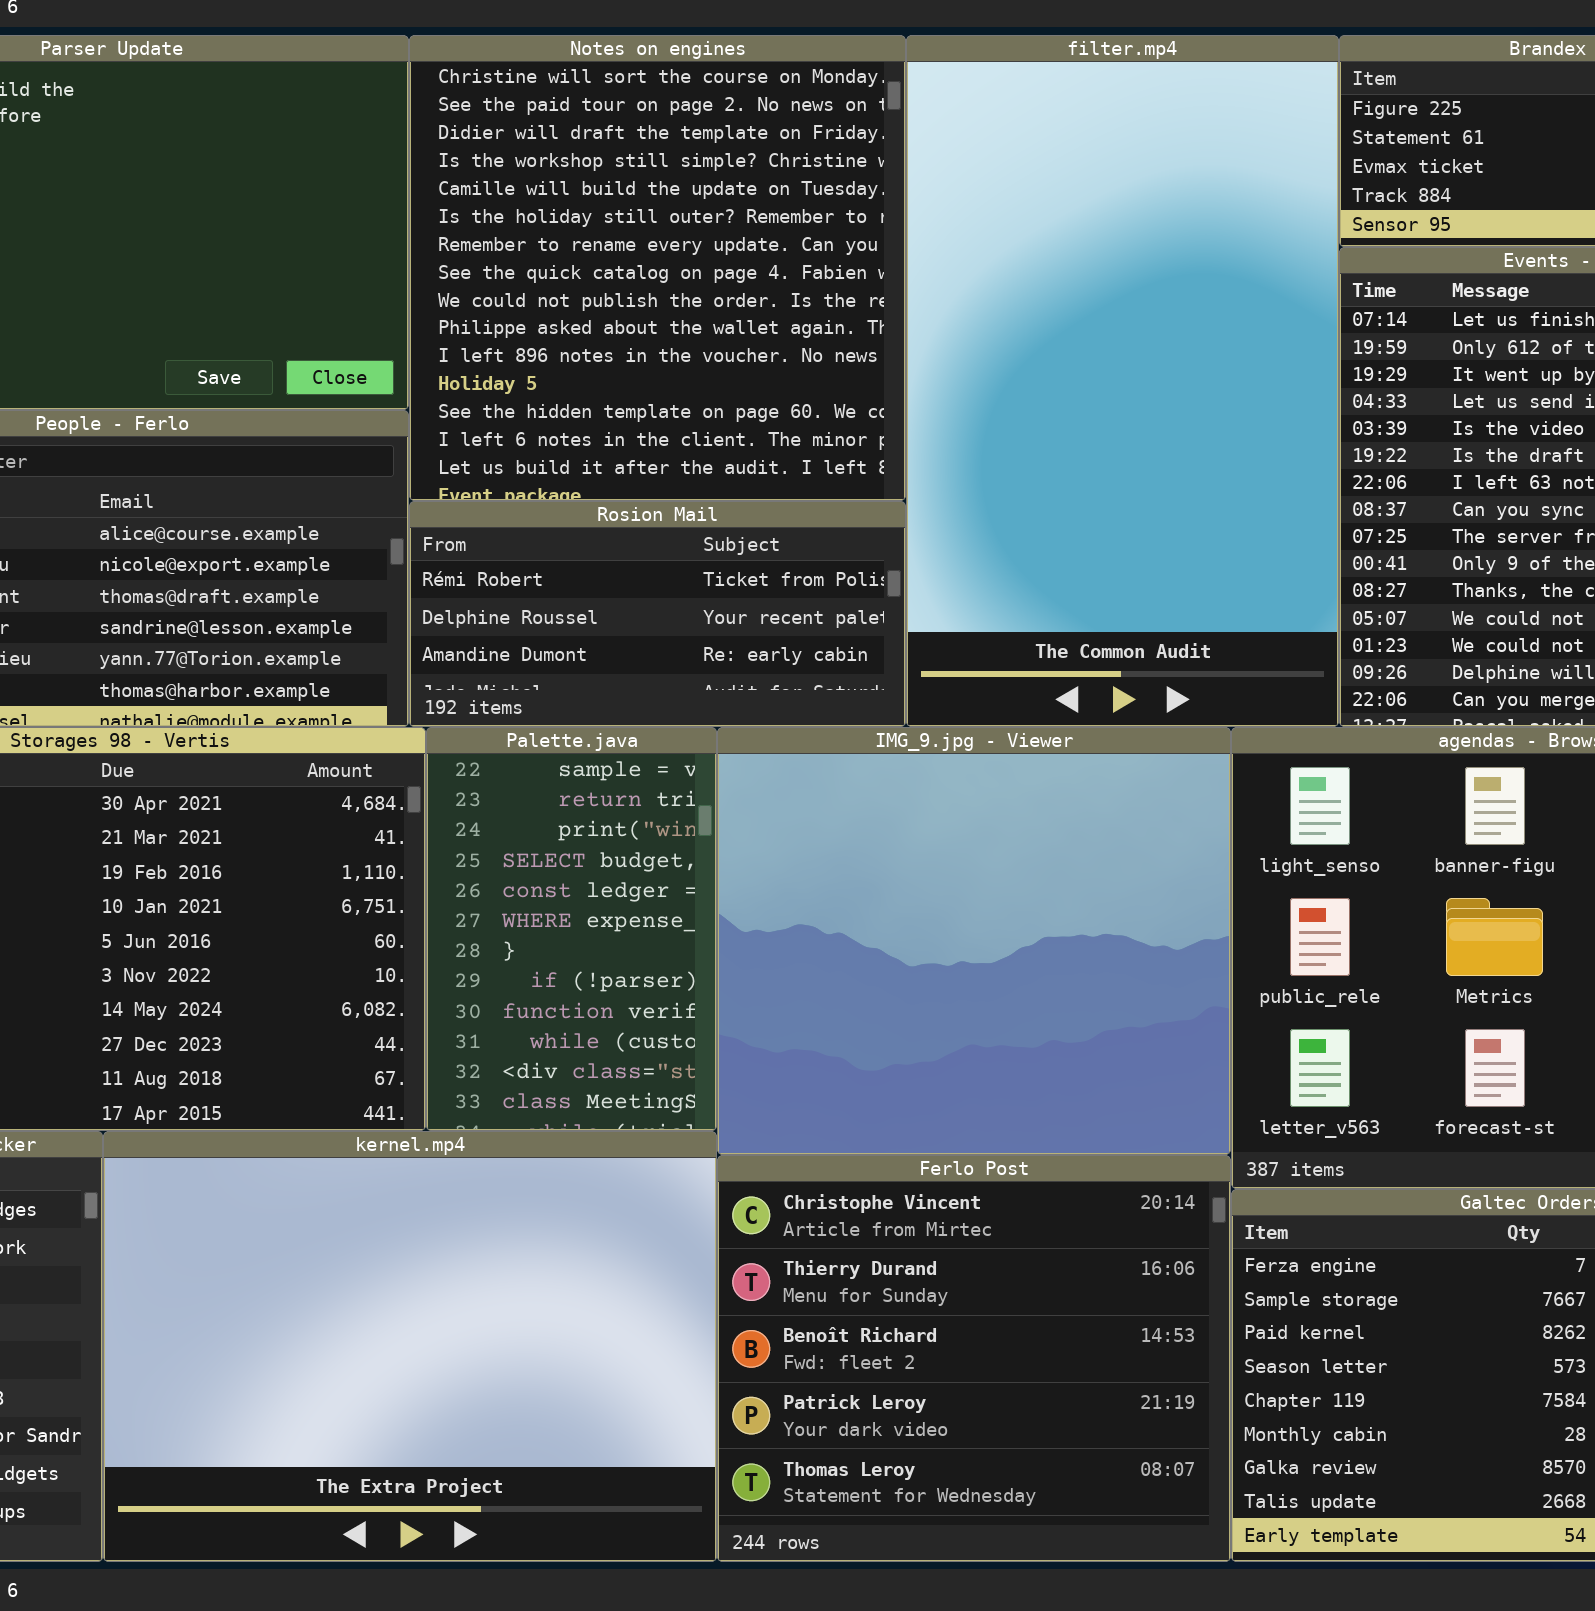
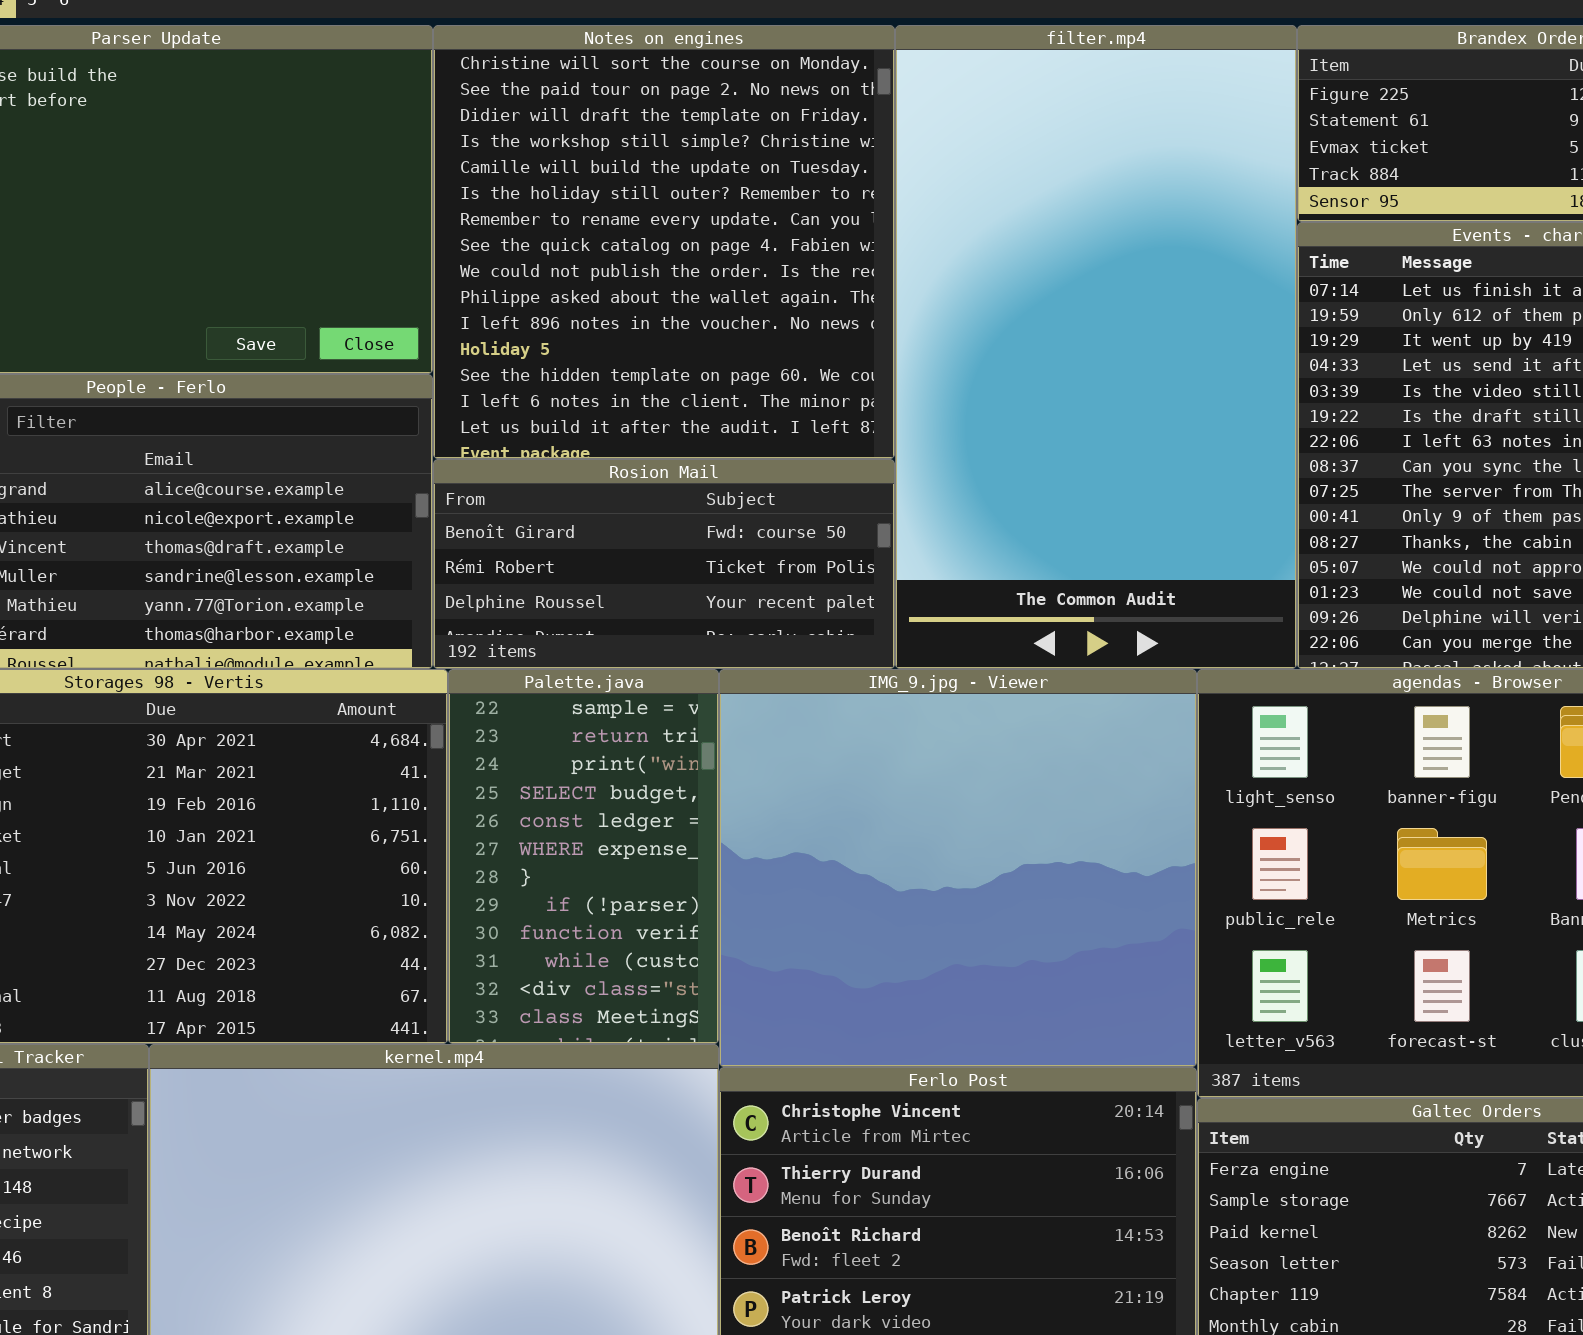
Rosion Mail: [409,501,906,727] -> [433,459,895,669], scrolled up 1 row

